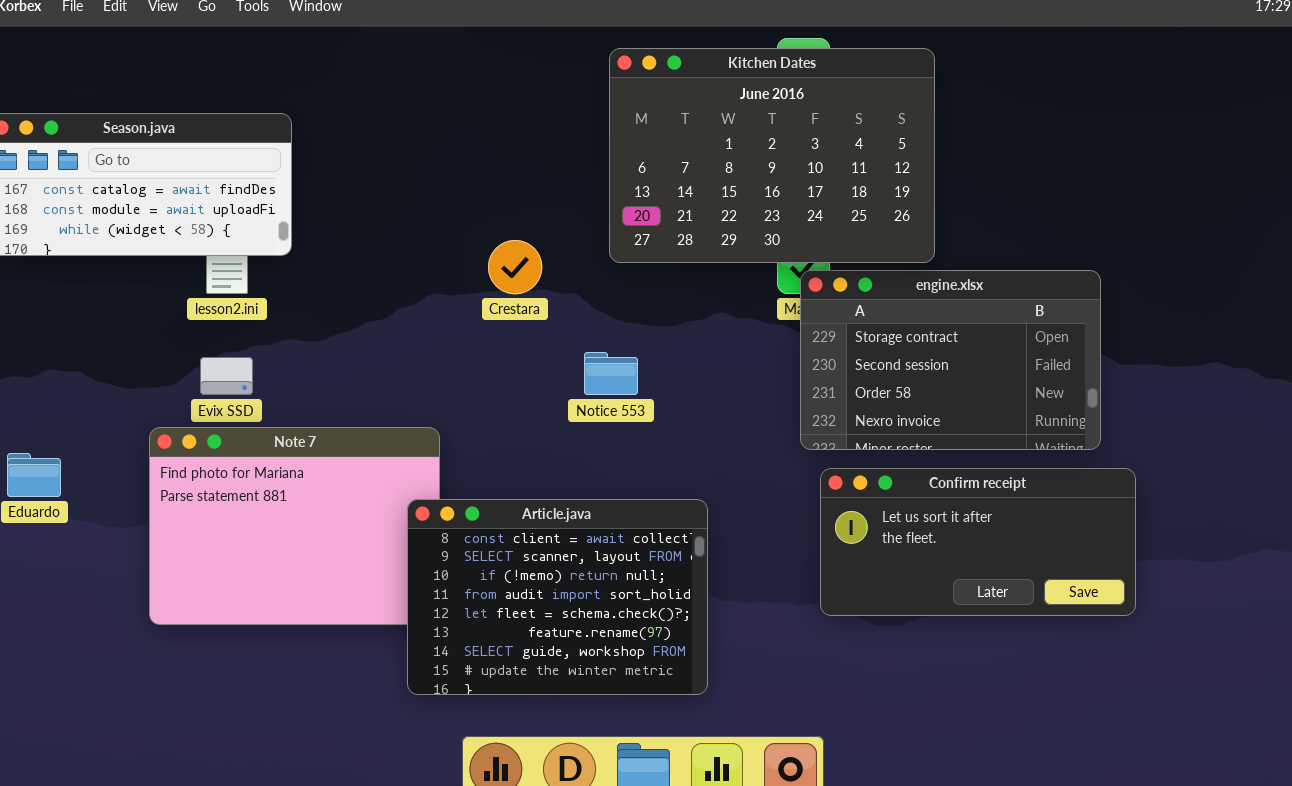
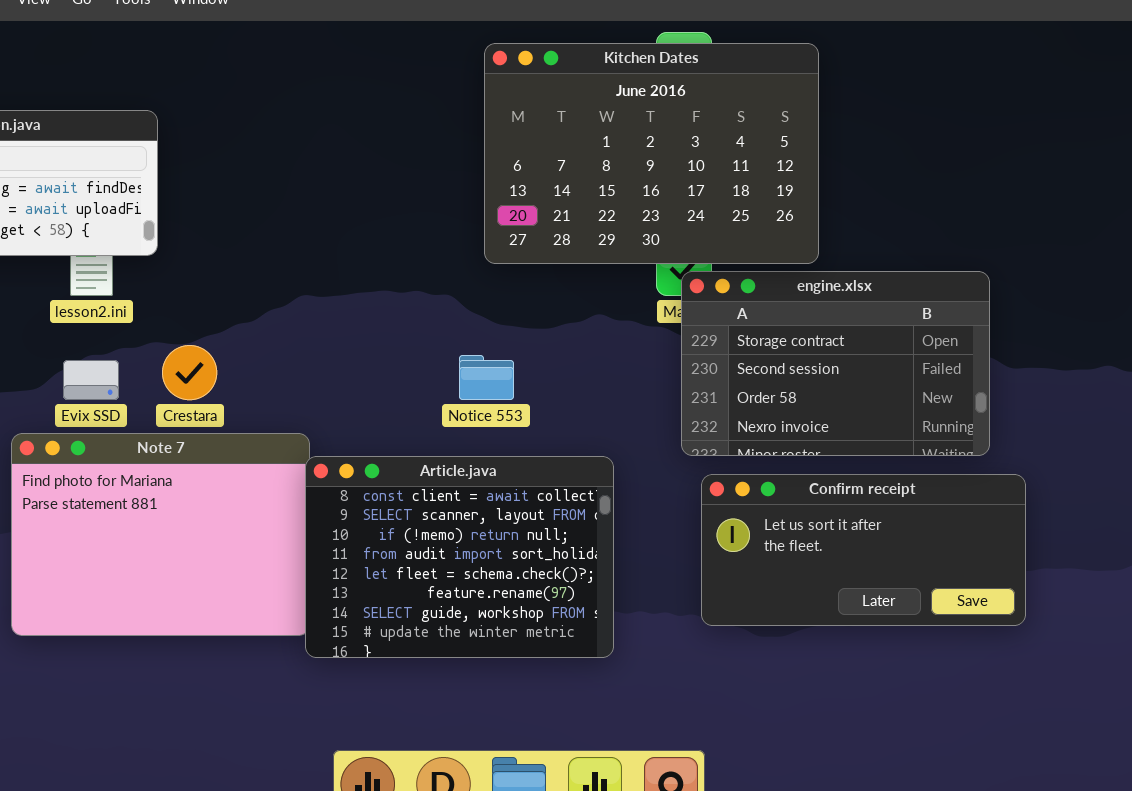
Crestara: [488,240,542,294] -> [162,345,217,400], moved
Article.java: [407,499,708,695] -> [305,456,614,658], moved

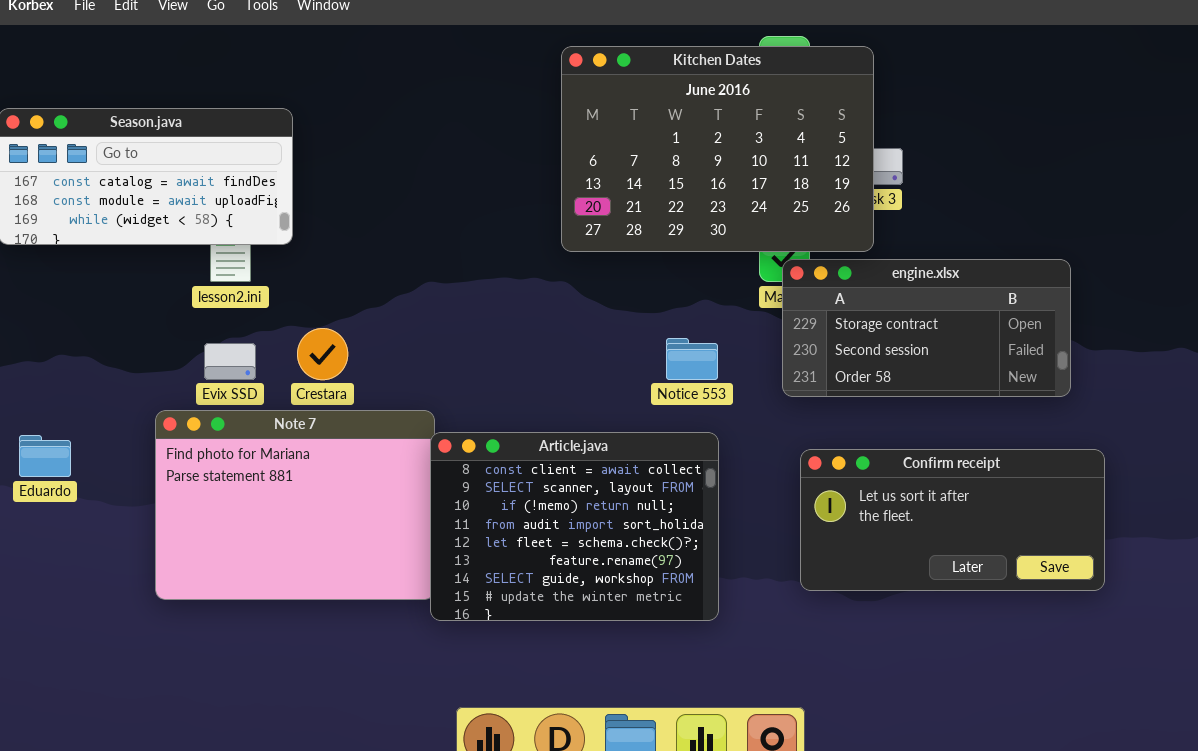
Kitchen Dates: [484,43,819,264] -> [561,46,874,252], moved
engine.xlsx: [681,271,990,456] -> [782,259,1071,397], resized
Notice 553: [459,355,514,400] -> [666,338,718,380], moved

